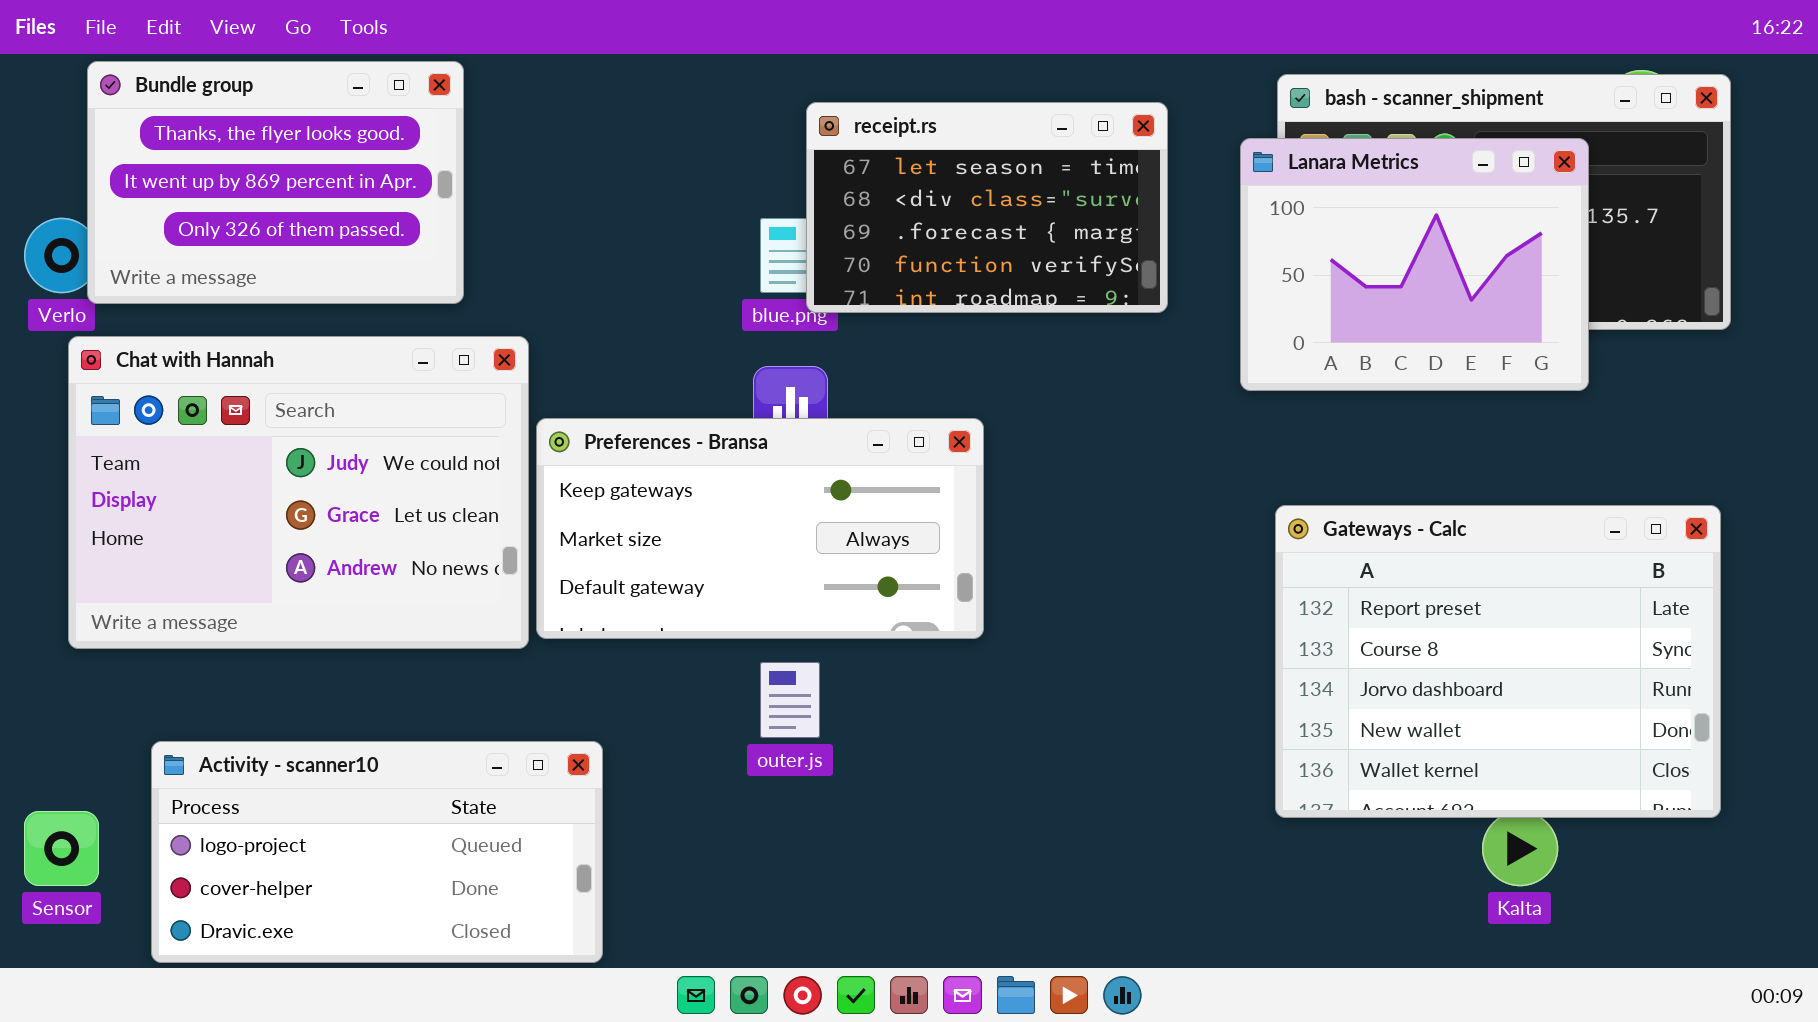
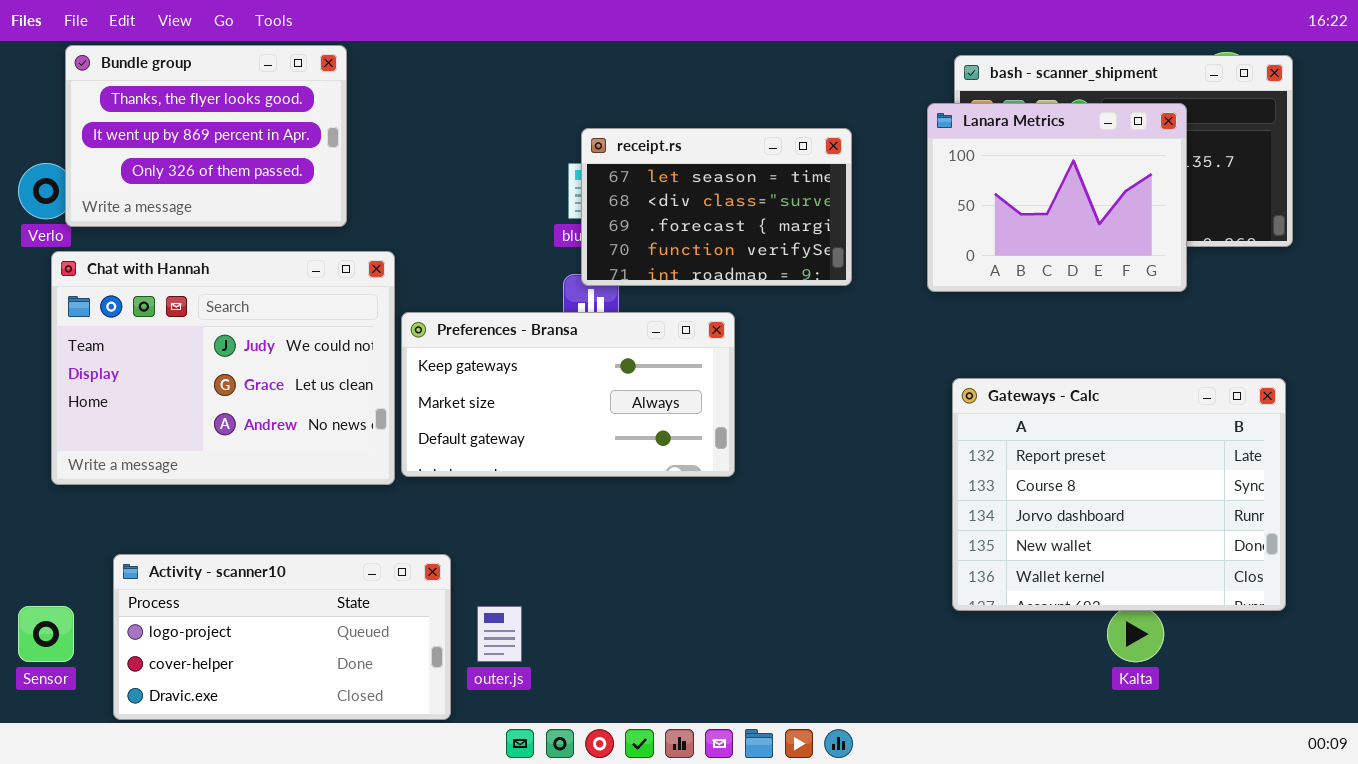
receipt.rs: [806,102,1168,313] -> [581,128,852,286], moved
outer.js: [760,662,820,738] -> [477,606,522,662], moved

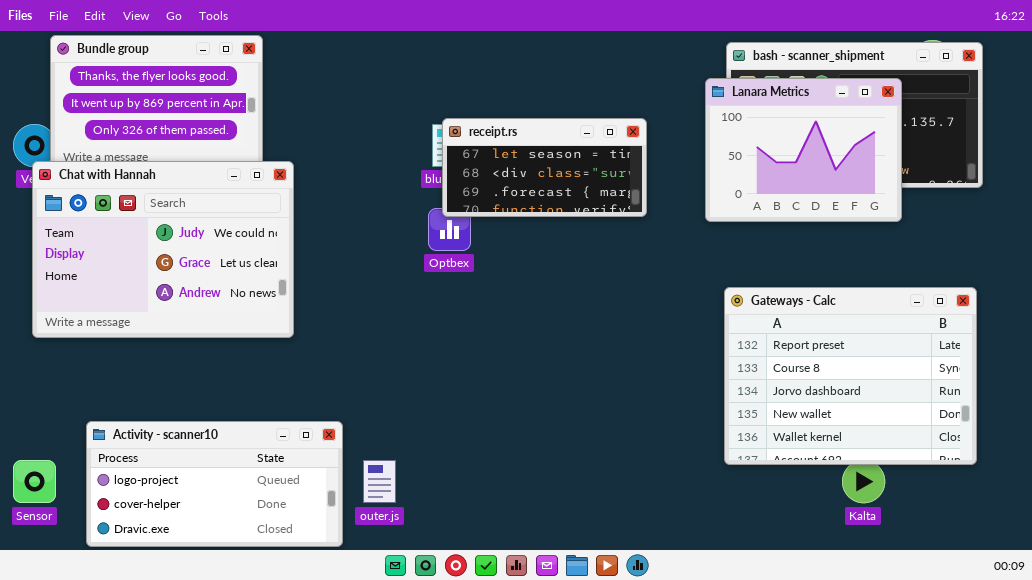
receipt.rs: [581,128,852,286] -> [442,118,647,217], resized
Chat with Hannah: [51,251,395,485] -> [32,161,294,338], moved
Preferences - Bransa: [401,312,735,477] -> none, closed

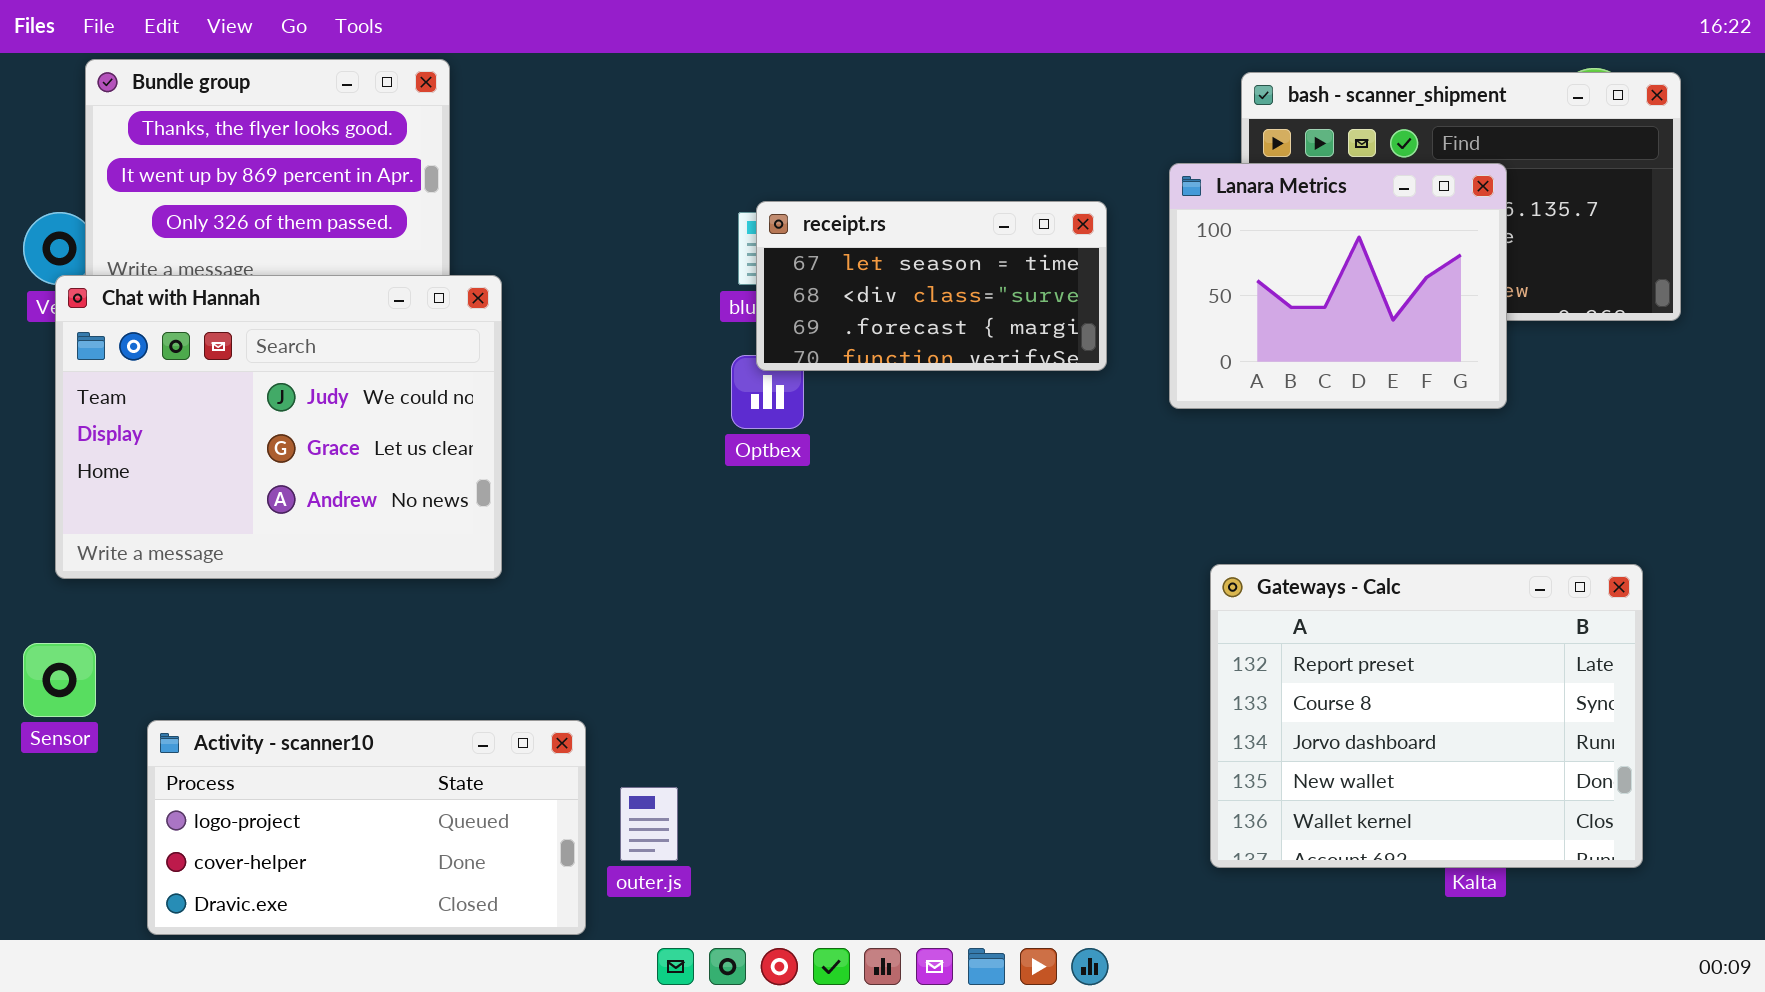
Lanara Metrics: [705,78,902,222] -> [1169,163,1507,409], moved
Gateways - Calc: [724,287,977,465] -> [1210,564,1643,868], moved
Sensor: [13,460,56,503] -> [23,643,96,717], moved

